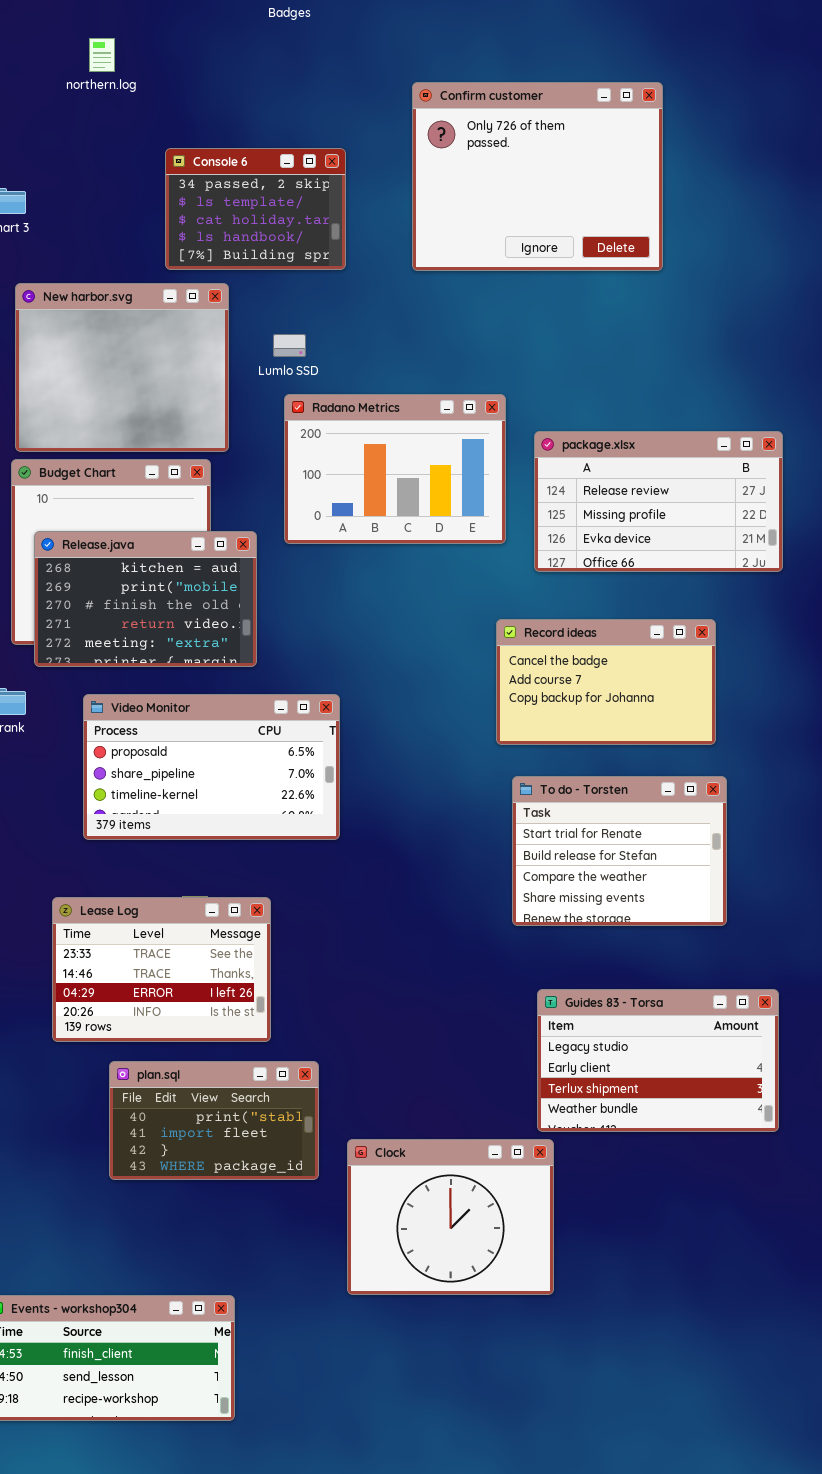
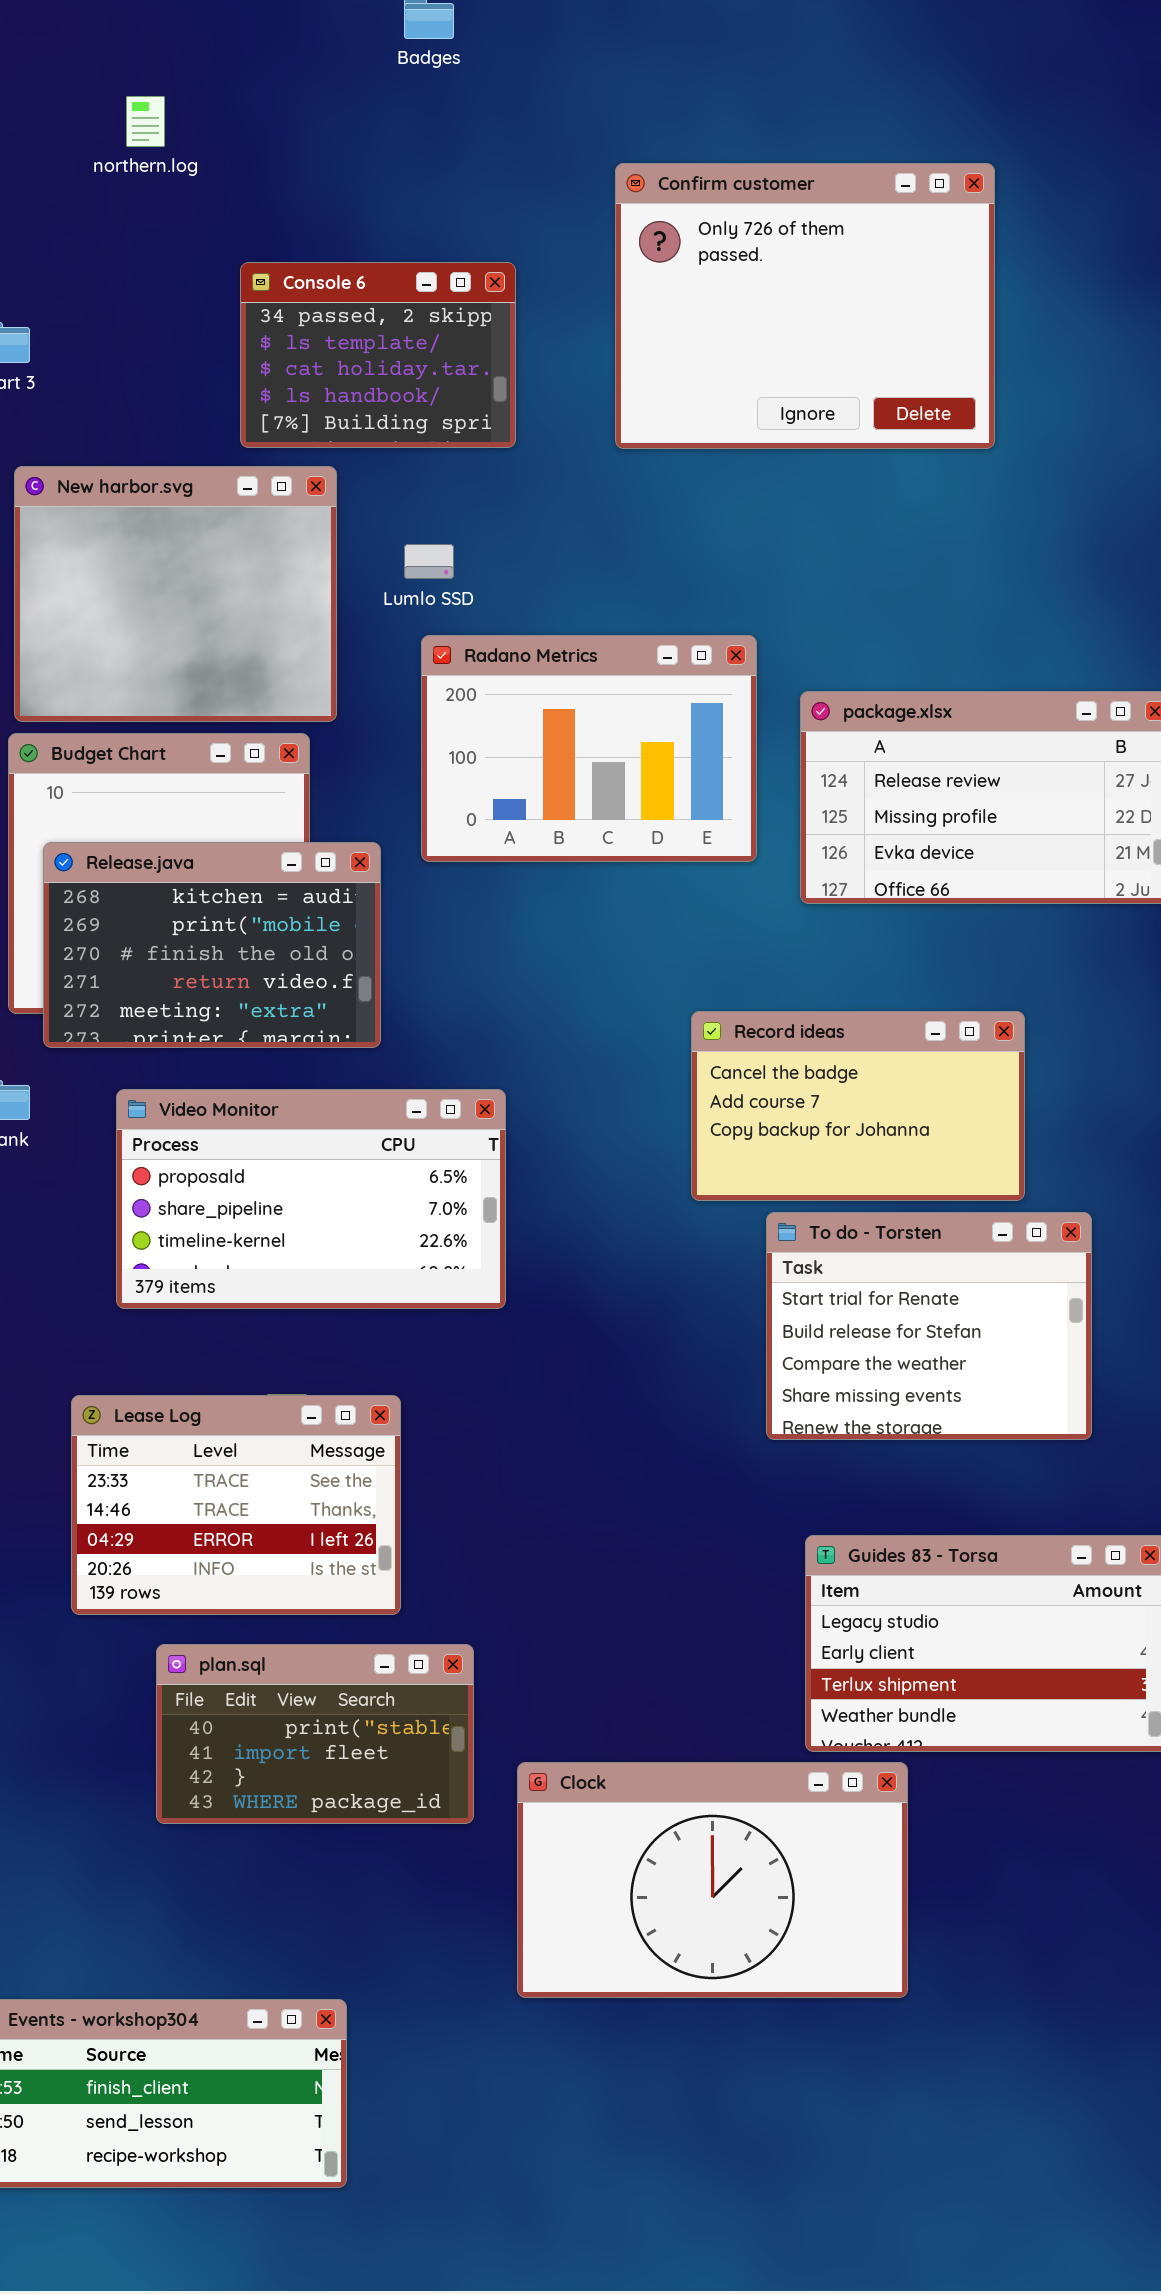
Record ideas: [496,619,716,745] -> [691,1011,1025,1201], moved
Clock: [347,1139,554,1295] -> [517,1762,908,1998], resized

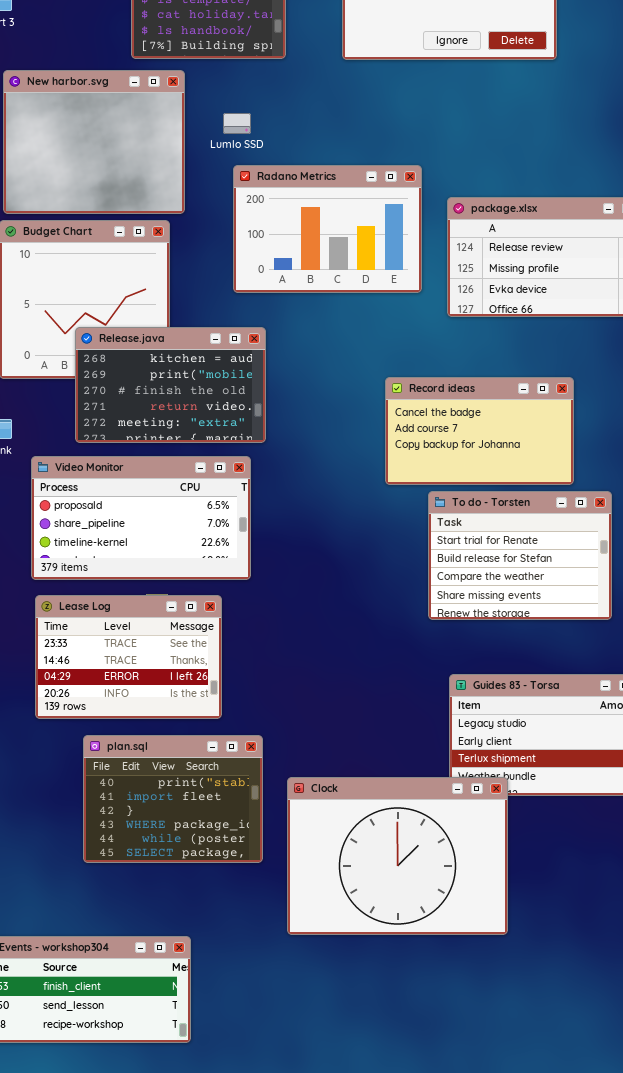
Release.java: [43,842,381,1048] -> [75,327,266,443], moved
Video Monitor: [116,1089,506,1309] -> [31,456,251,580], moved
plan.sql: [156,1644,474,1824] -> [83,735,263,863], resized
Clock: [517,1762,908,1998] -> [287,777,508,935], resized

